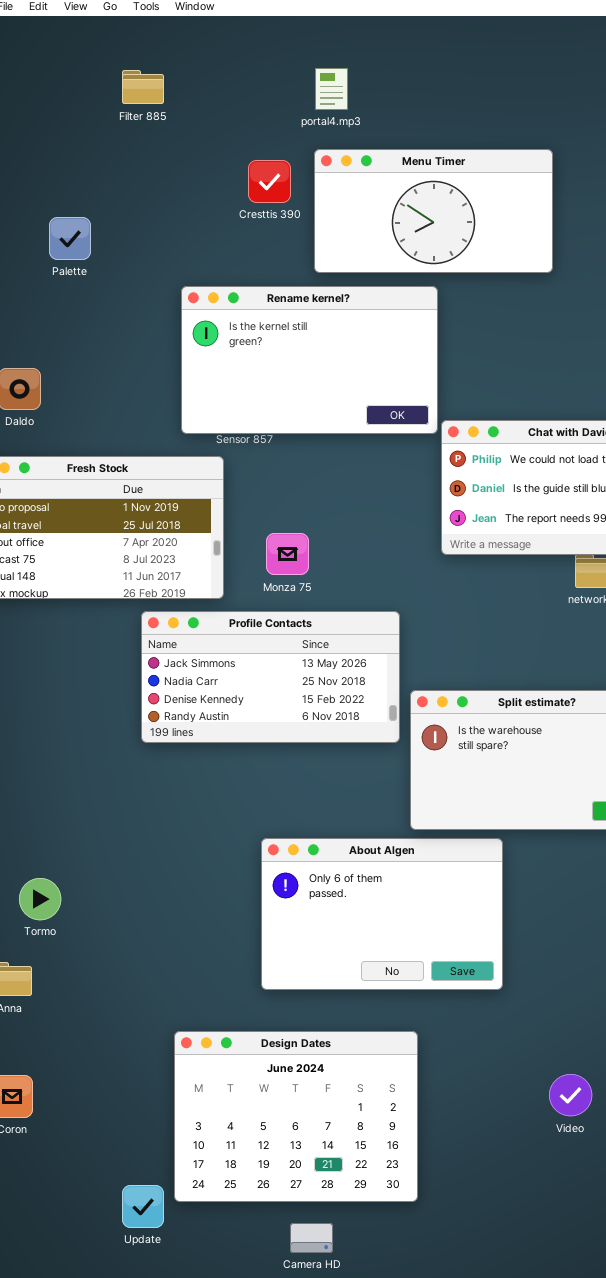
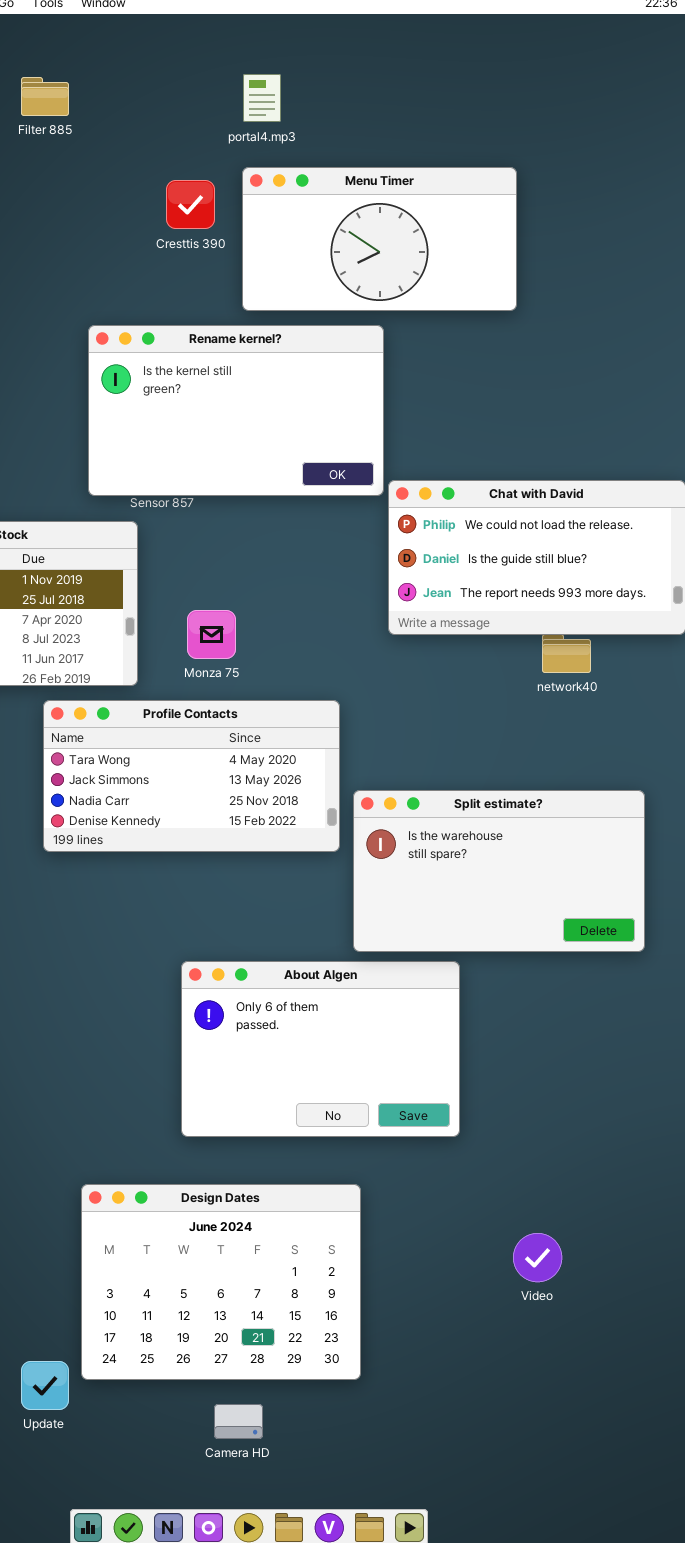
Profile Contacts: [141,611,400,743] -> [43,700,340,852], scrolled up 1 row

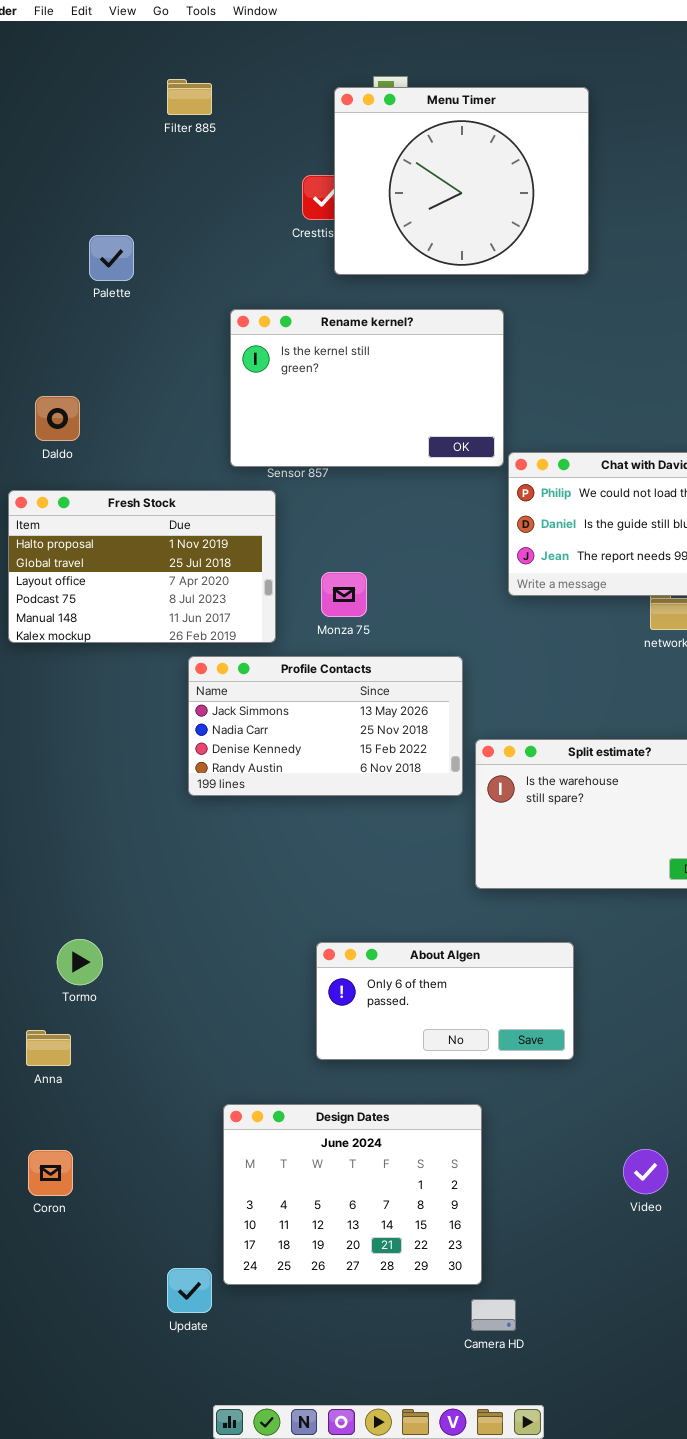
Menu Timer: [242,167,517,311] -> [334,87,589,275], moved, resized
Profile Contacts: [43,700,340,852] -> [188,656,463,796], scrolled down 1 row
About Algen: [181,961,460,1137] -> [316,942,574,1060], resized
Camera HD: [214,1404,263,1439] -> [471,1299,516,1331], moved

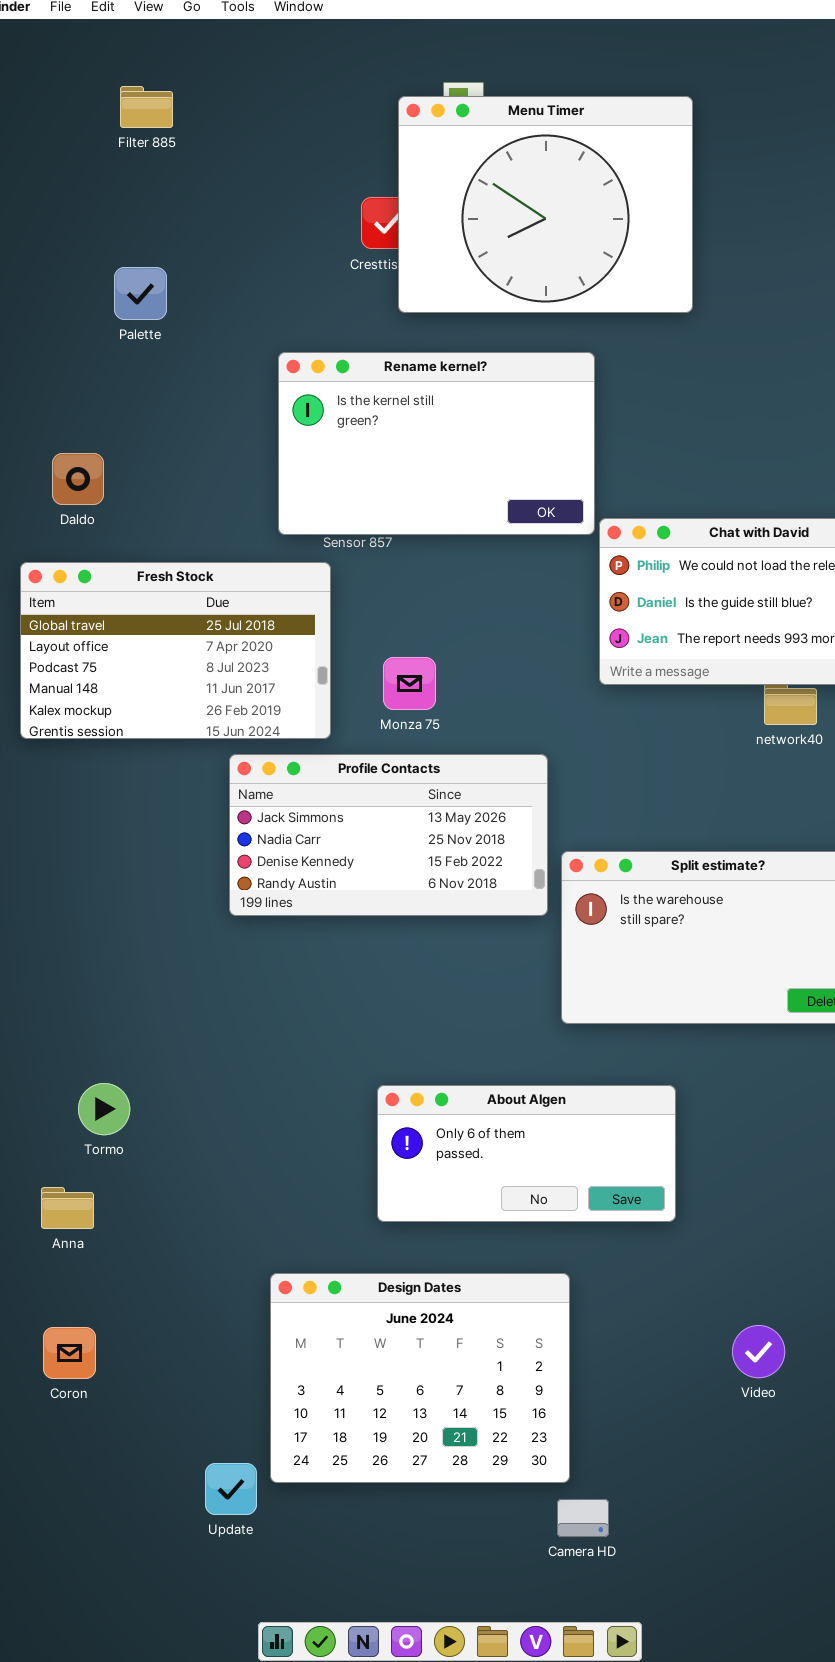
Filter 885: [167,79,212,115] -> [120,86,173,128], moved
Fresh Stock: [8,490,276,643] -> [20,562,331,739], scrolled down 1 row

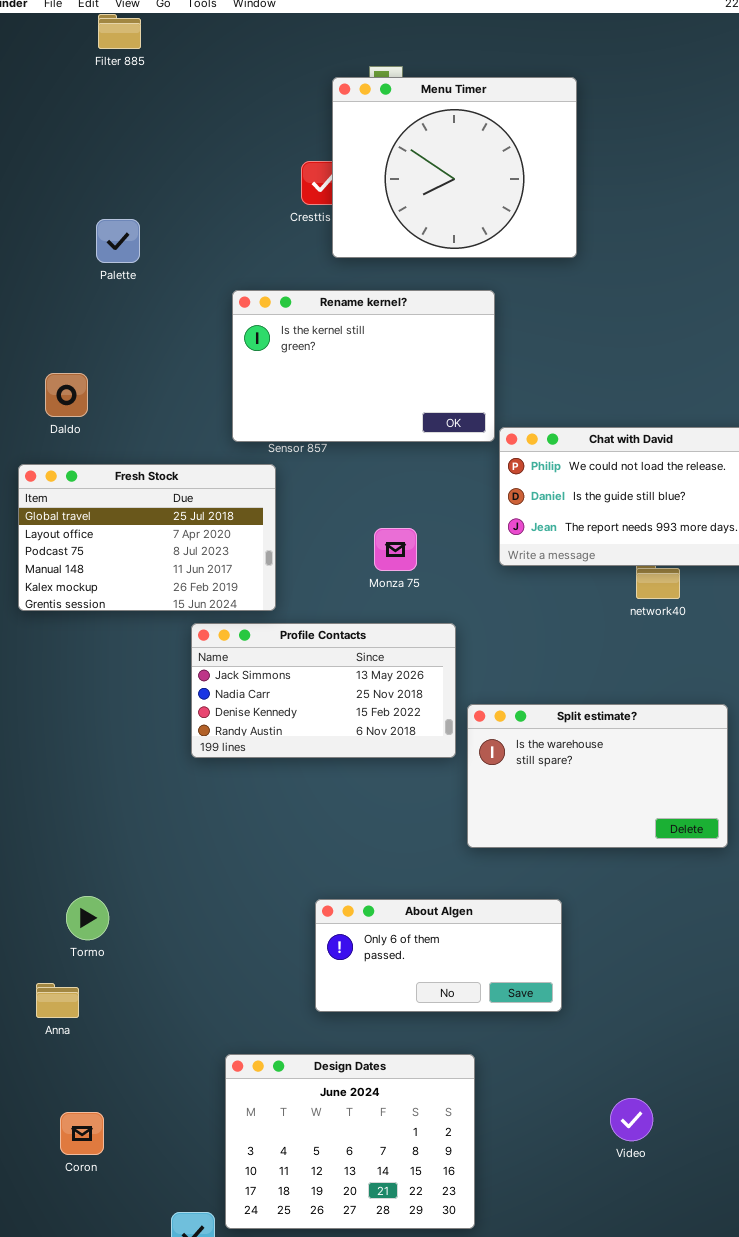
Filter 885: [120,86,173,128] -> [98,14,141,49], moved
Monza 75: [383,657,436,710] -> [374,528,417,571], moved
Coron: [43,1327,96,1379] -> [60,1112,104,1155], moved

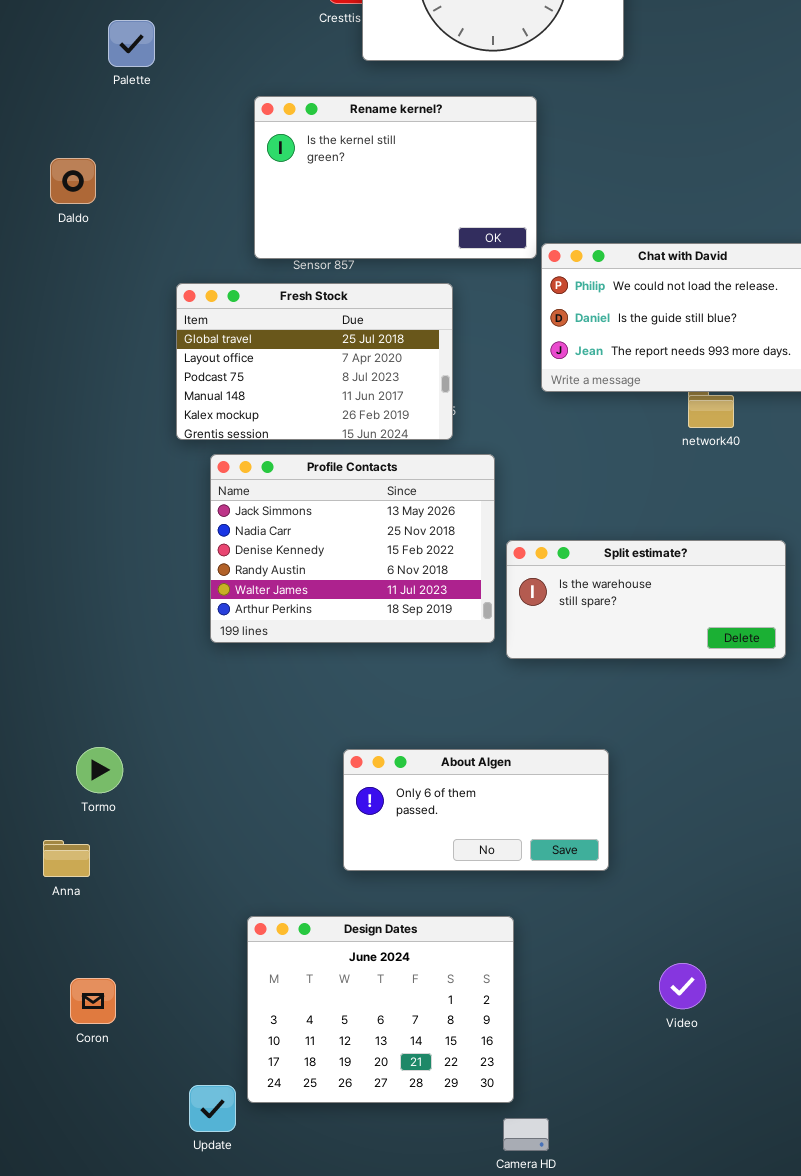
Daldo: [45,373,88,417] -> [50,158,96,204], moved
Fresh Stock: [18,464,276,611] -> [176,283,453,440], moved
Profile Contacts: [191,623,456,758] -> [210,454,495,643], resized
Split estimate?: [467,704,728,848] -> [506,540,786,659], resized

